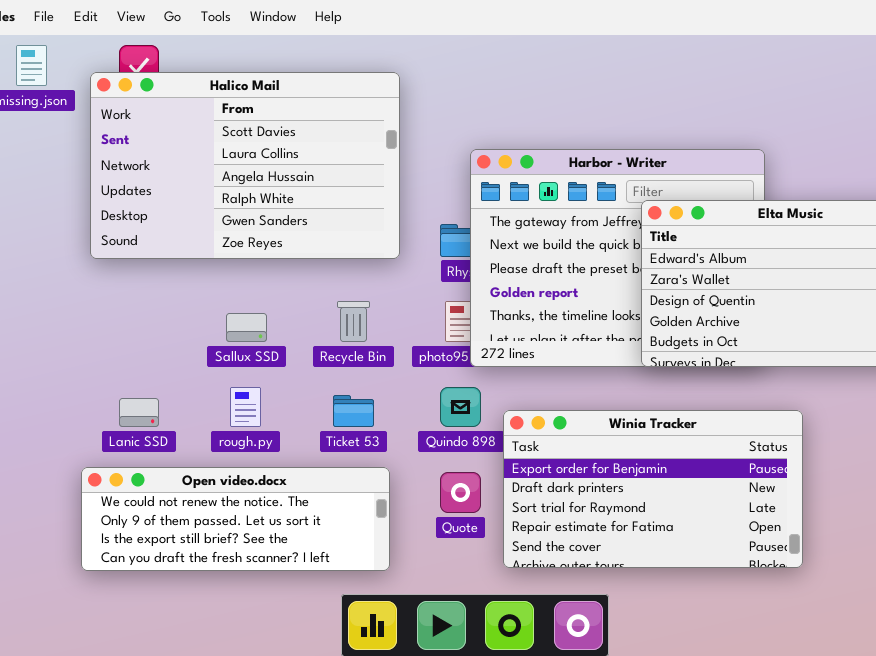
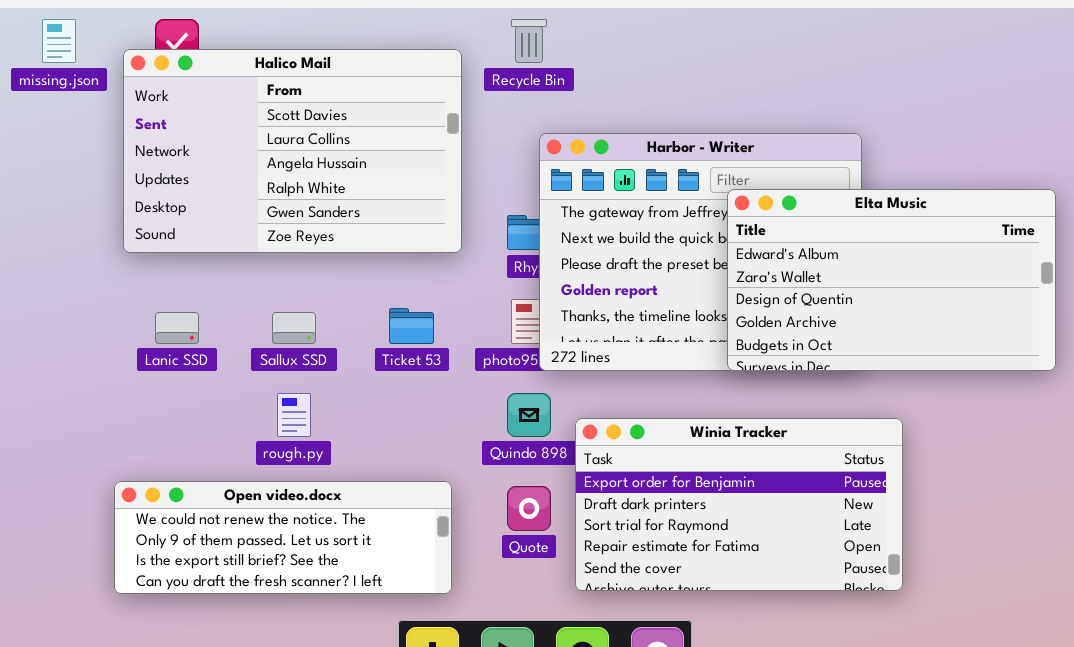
Recycle Bin: [337,301,370,342] -> [511,19,547,63], moved
Ticket 53: [333,395,374,427] -> [389,308,434,344], moved
Lanic SSD: [119,398,159,427] -> [155,312,199,344], moved

